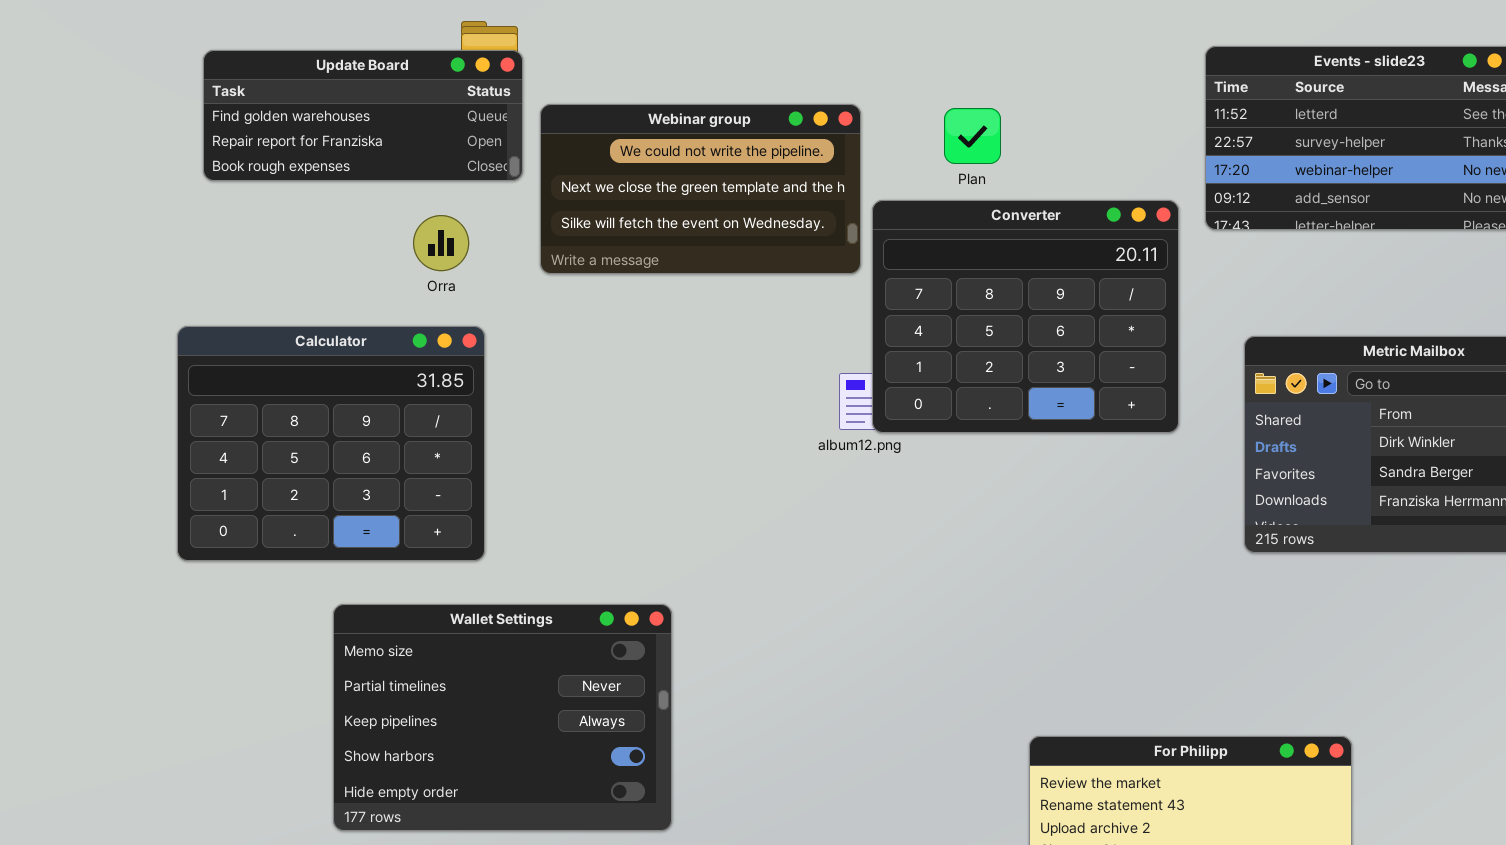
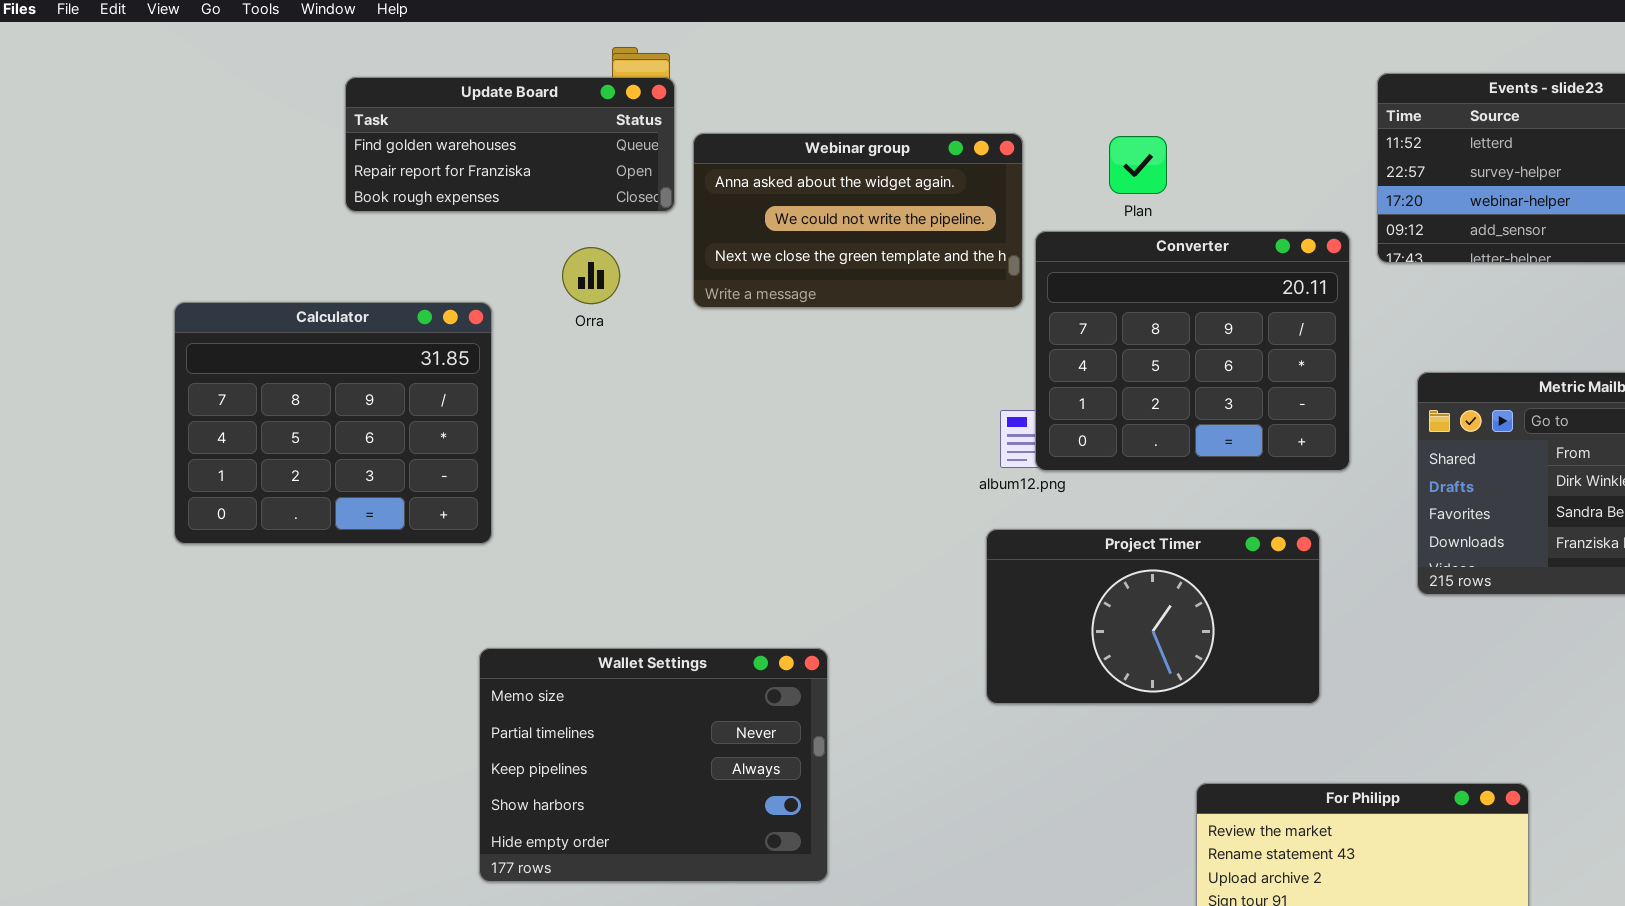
Webinar group: [540,104,861,274] -> [693,133,1023,308], scrolled up 1 row
Calculator: [177,326,485,561] -> [174,302,492,544], moved
Project Timer: none -> [986,529,1320,704], opened

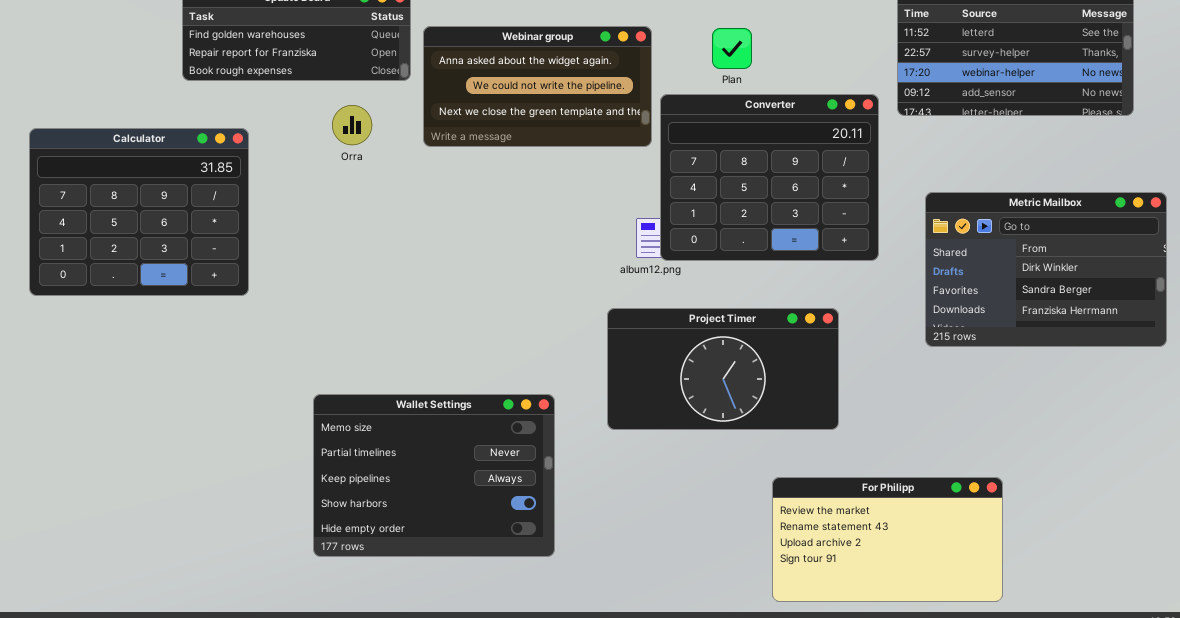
Calculator: [174,302,492,544] -> [29,128,249,296], moved
Project Timer: [986,529,1320,704] -> [607,308,839,430], moved
Wallet Settings: [479,648,828,882] -> [313,394,555,557], moved

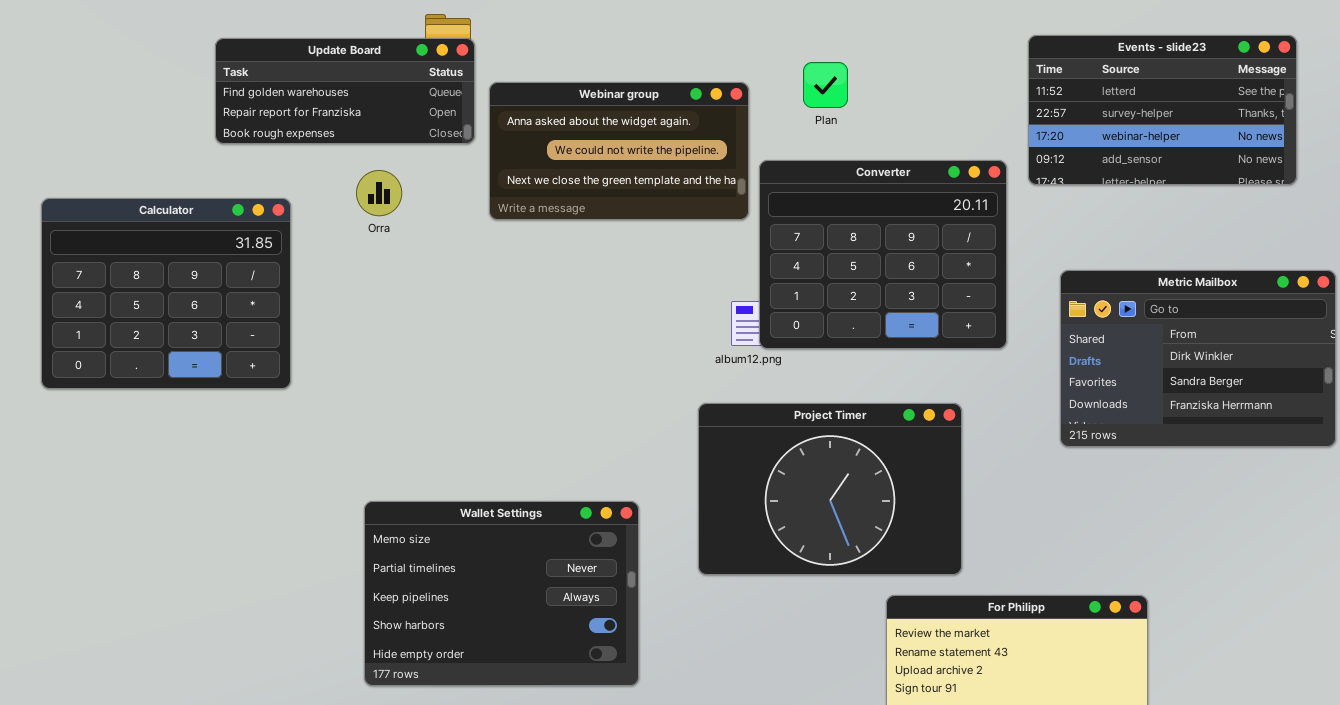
Plan: [712,28,752,69] -> [803,62,848,108], moved
Orra: [332,105,372,145] -> [356,170,402,216], moved
Project Timer: [607,308,839,430] -> [698,403,962,575], resized

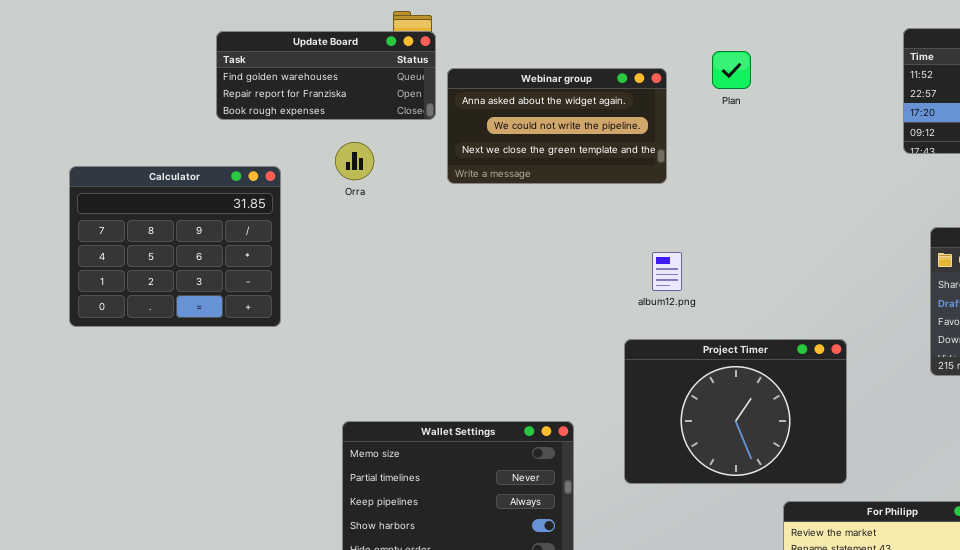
Converter: [759,160,1007,349] -> none, closed

